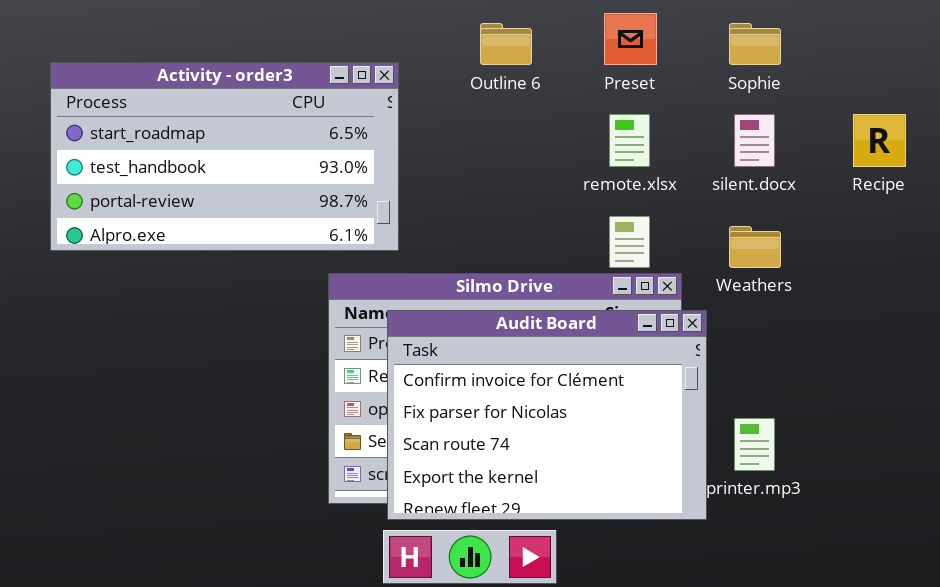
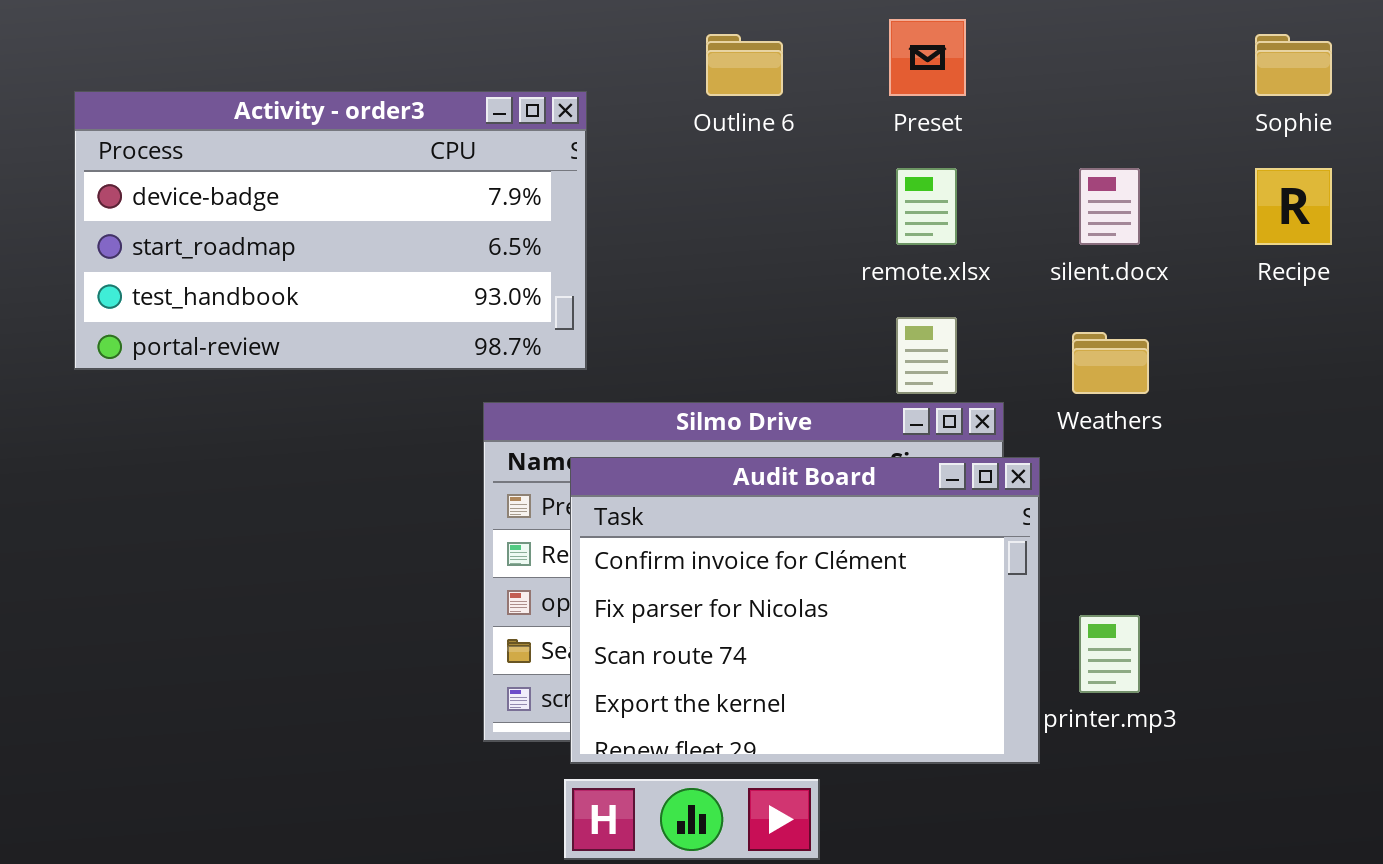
Sophie: [729,23,781,65] -> [1255,34,1332,96], moved
Activity - order3: [50,62,399,251] -> [74,91,587,370], scrolled up 1 row

